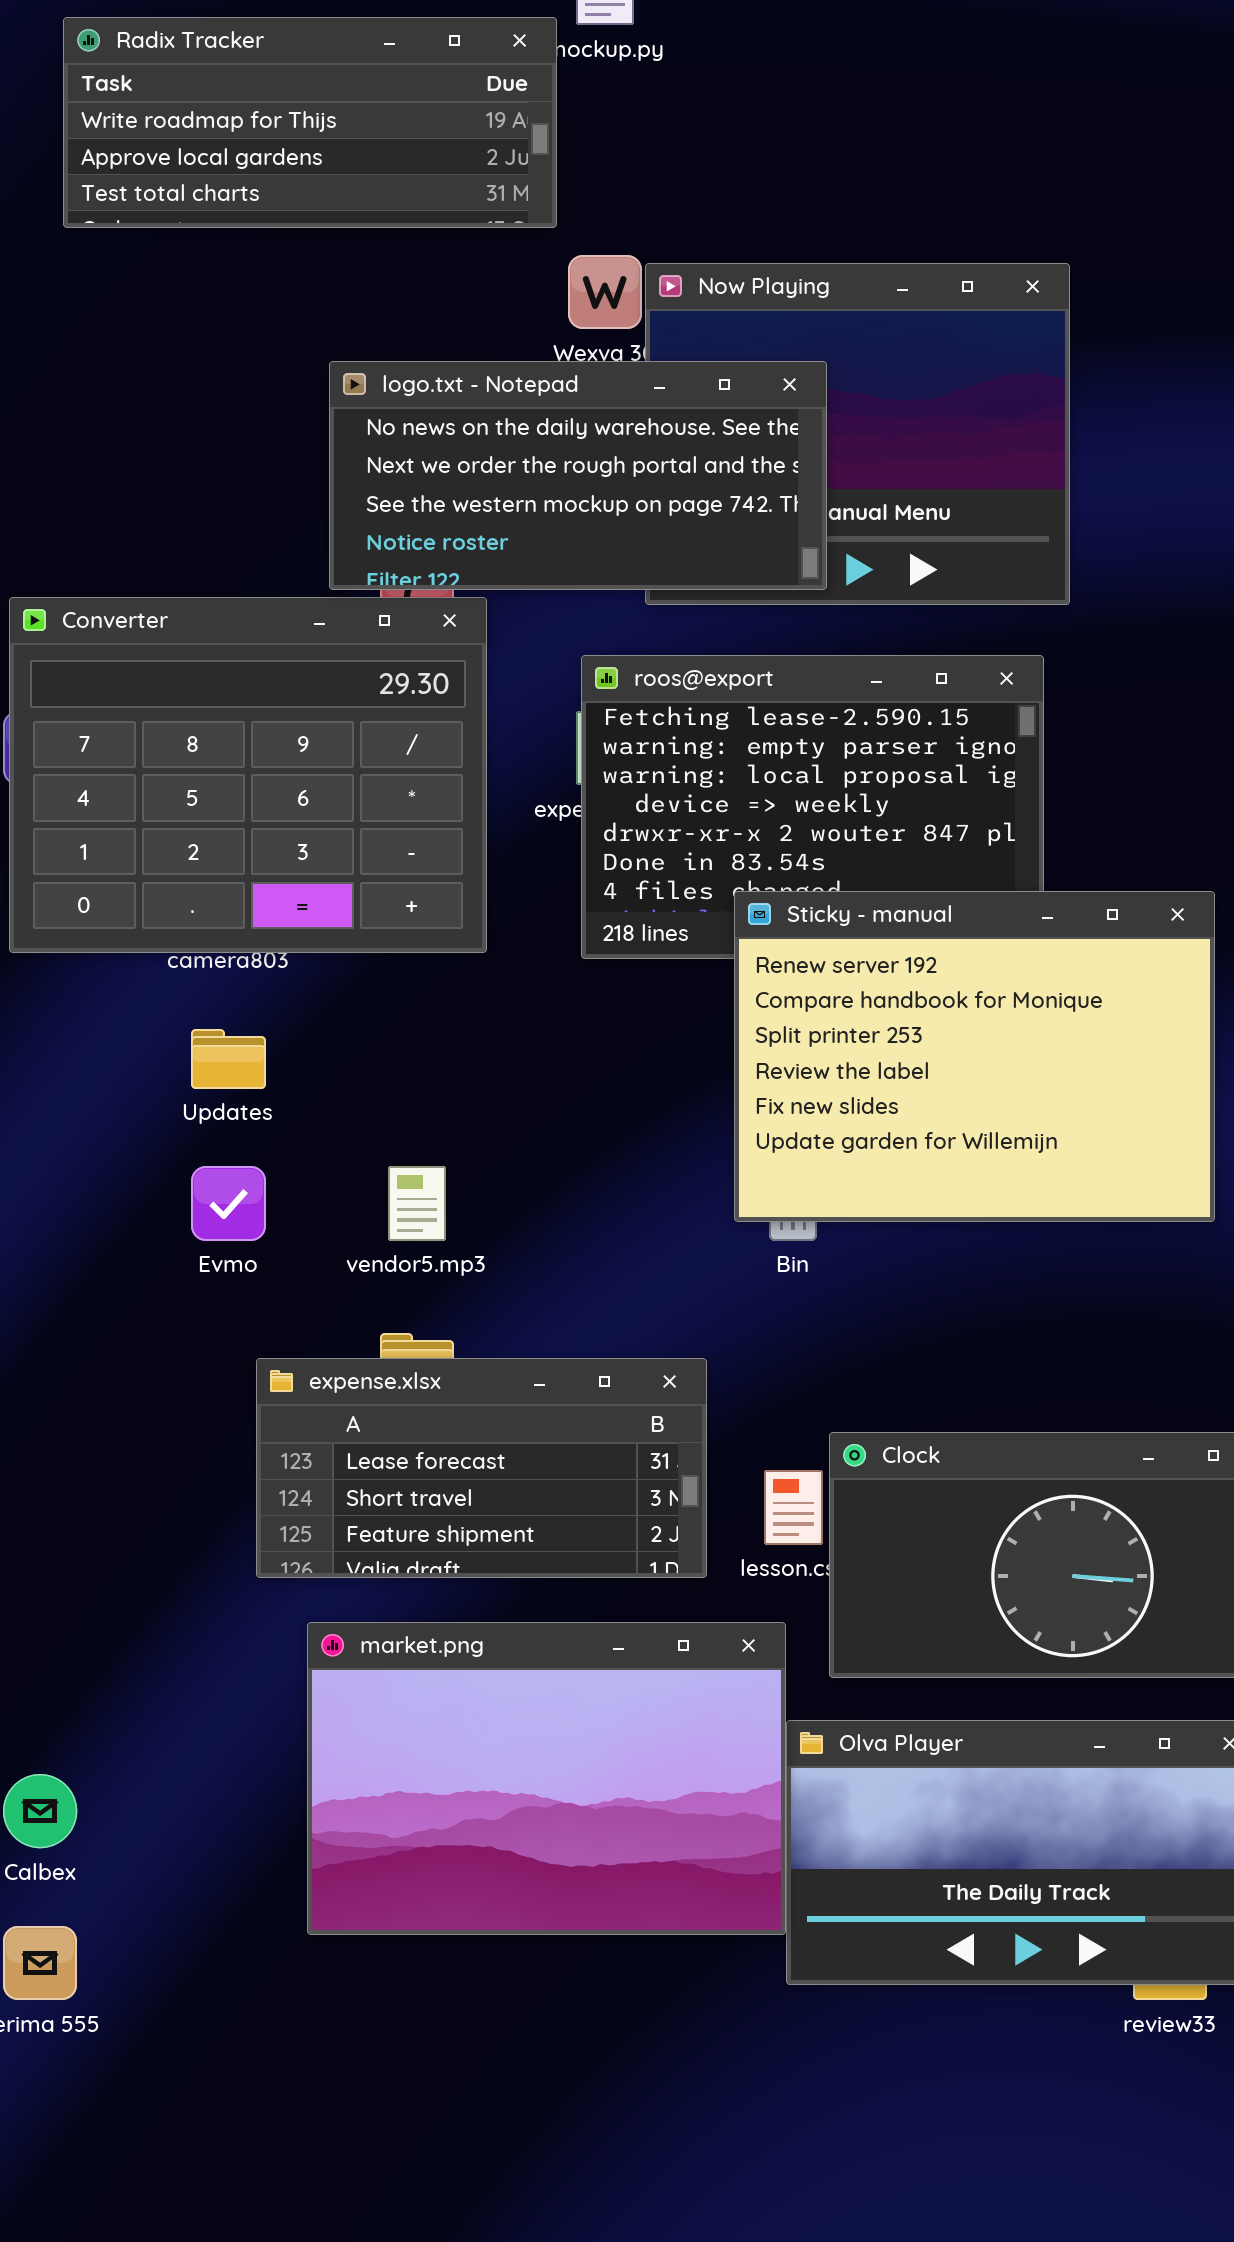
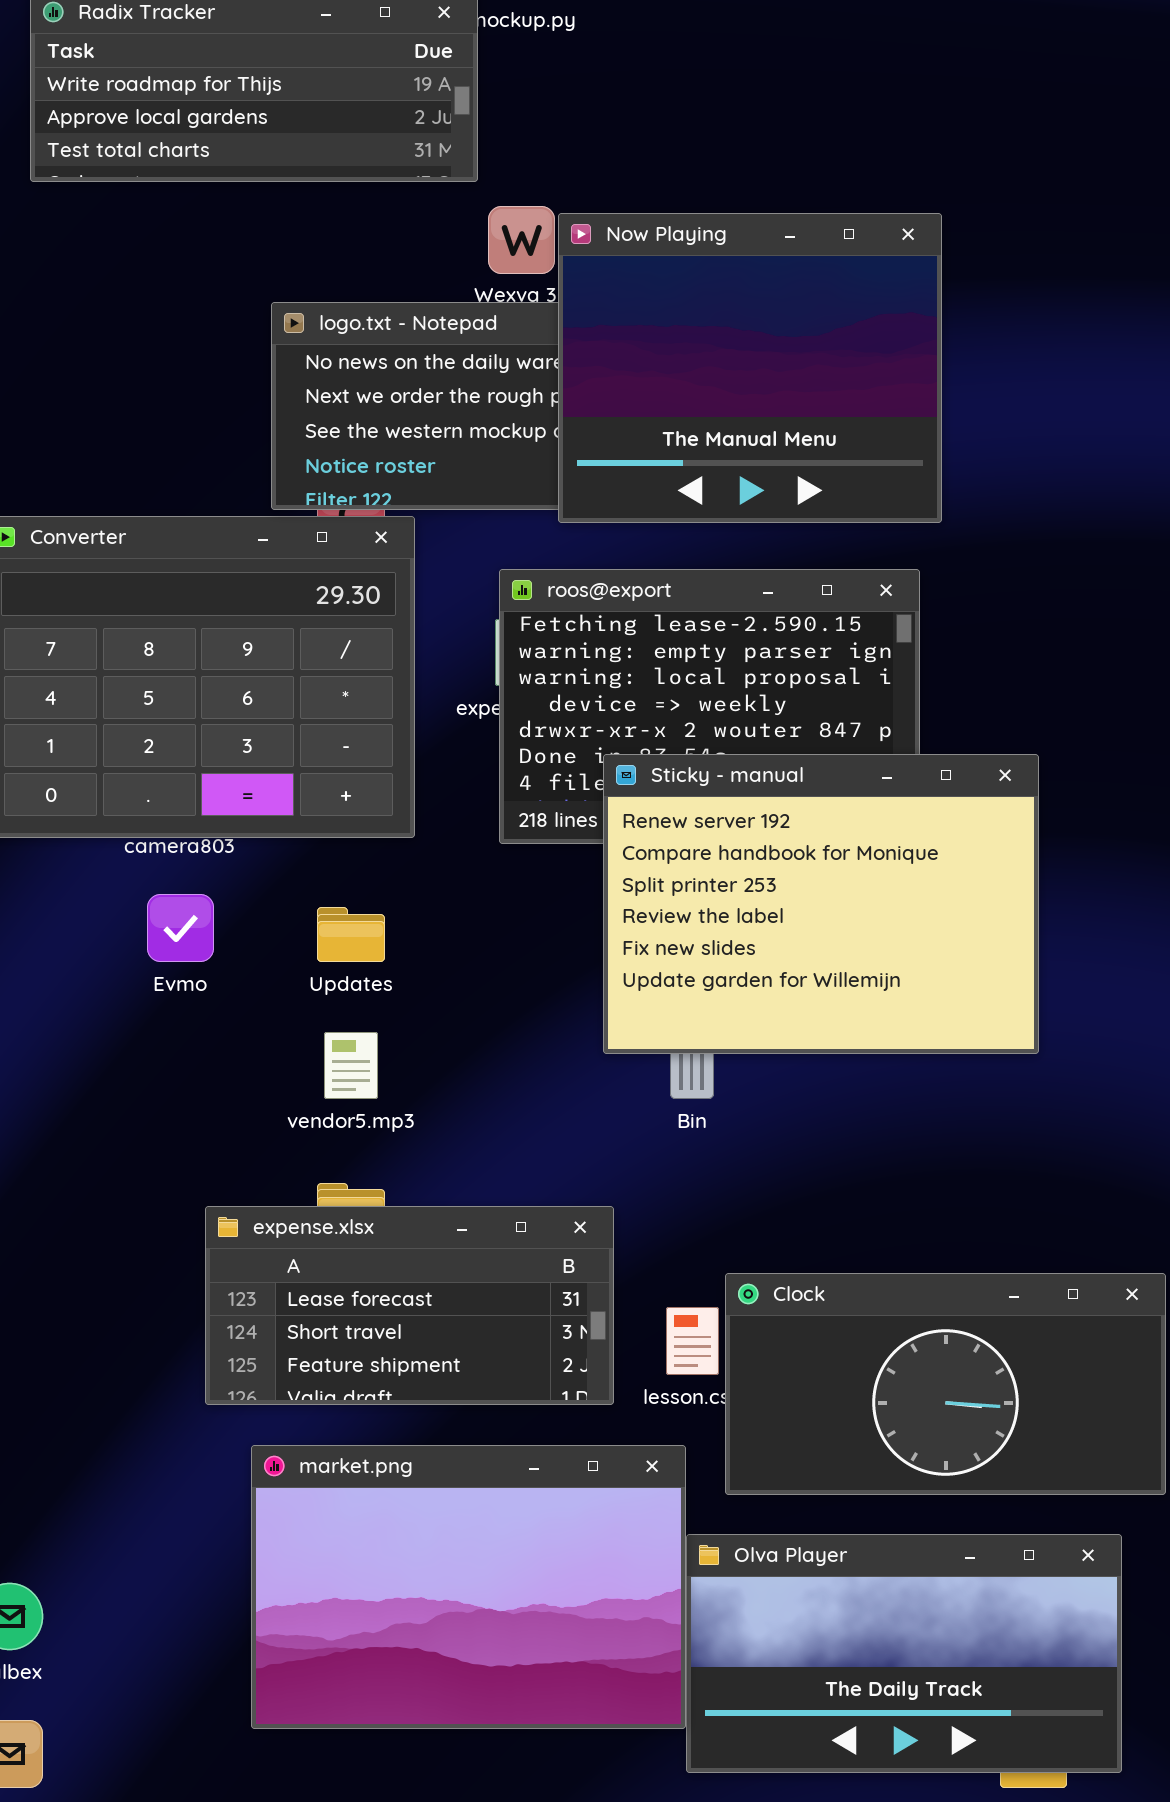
Now Playing: [645,263,1070,605] -> [558,213,942,523], raised
Sticky - manual: [734,891,1215,1222] -> [603,754,1039,1054], moved
Updates: [191,1029,266,1089] -> [317,907,385,962], moved
Evmo: [191,1166,266,1241] -> [147,894,214,962], moved

